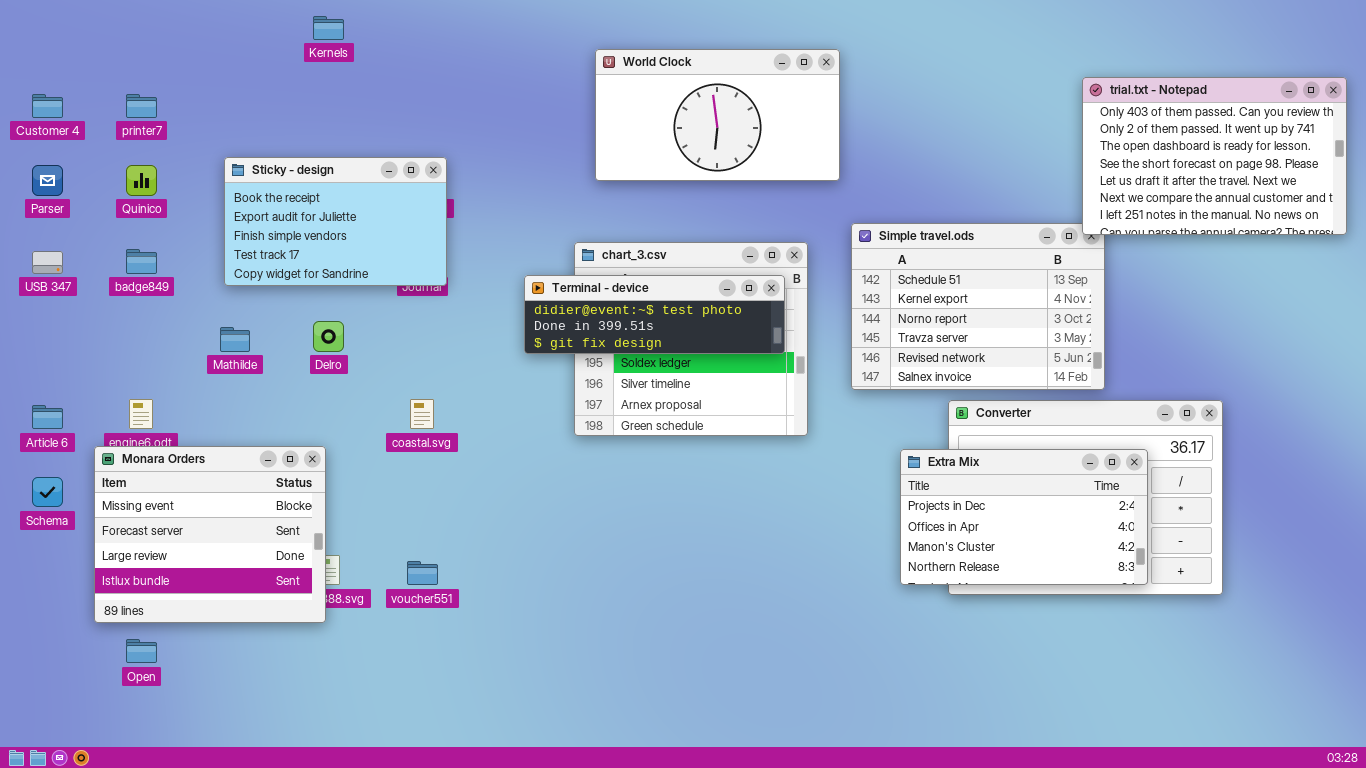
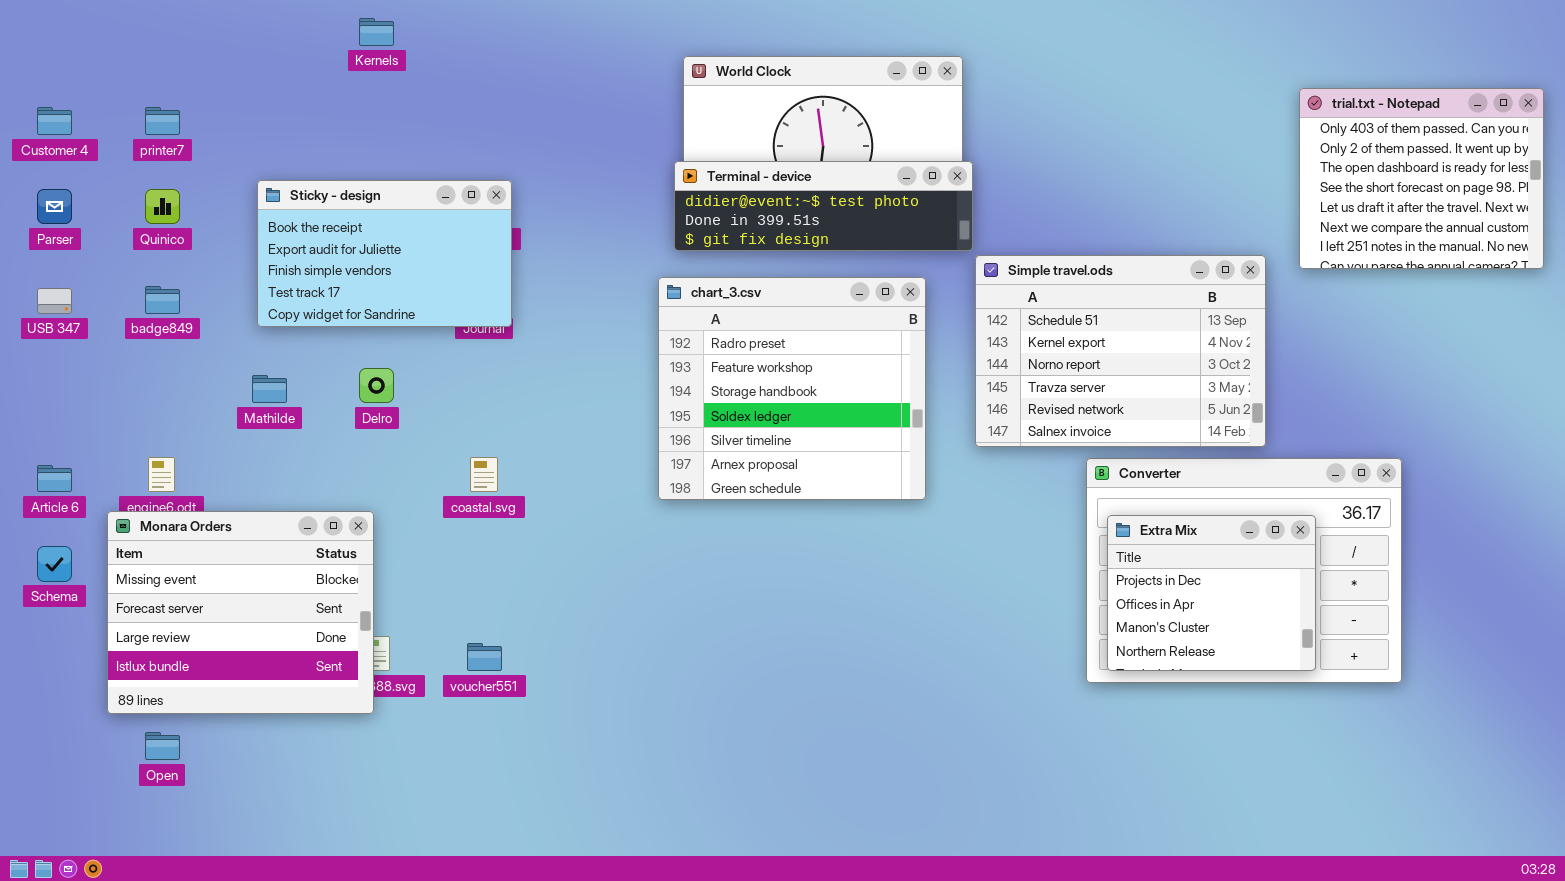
trial.txt - Notepad: [1082,77,1347,235] -> [1299,88,1544,269], resized
Terminal - device: [524,275,785,354] -> [674,161,973,251], moved
Extra Mix: [900,449,1148,585] -> [1107,515,1316,671], resized

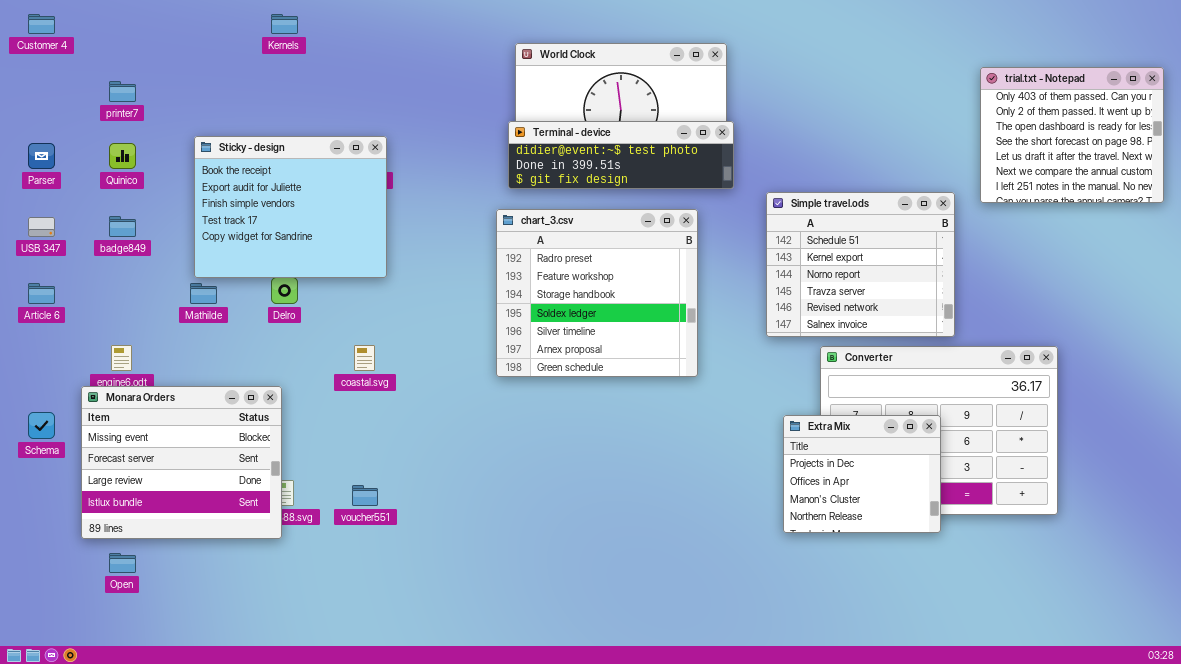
Customer 4: [37,107,72,135] -> [28,14,55,34], moved
Sticky - design: [257,180,512,327] -> [194,136,387,278], resized
Simple travel.ods: [975,255,1266,447] -> [766,192,955,337], resized
Article 6: [37,465,72,492] -> [28,283,55,304], moved
Extra Mix: [1107,515,1316,671] -> [783,415,941,533], moved

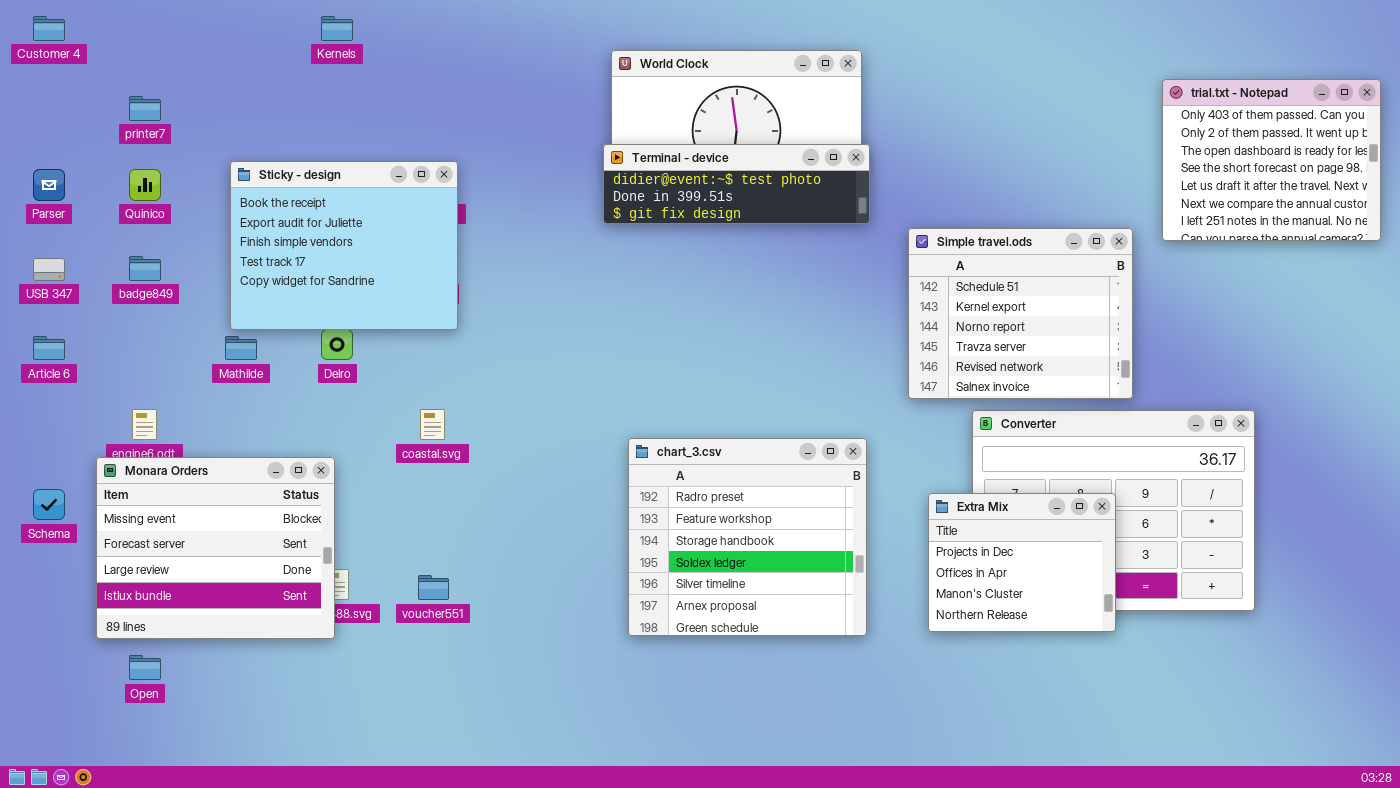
chart_3.csv: [496,209,698,377] -> [628,438,867,636], moved

